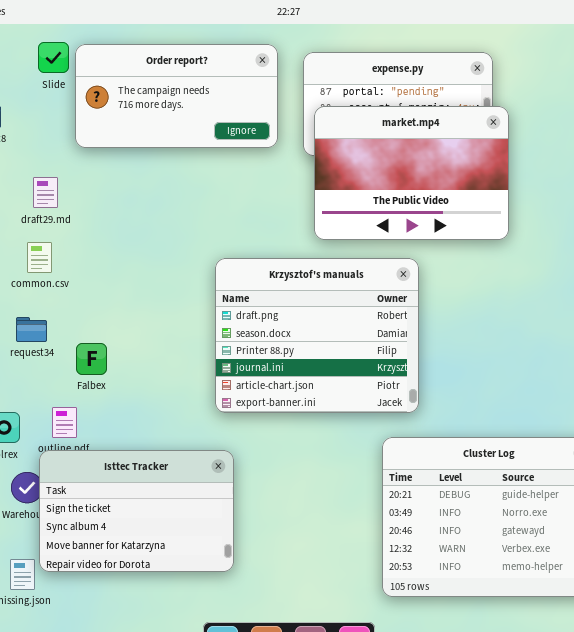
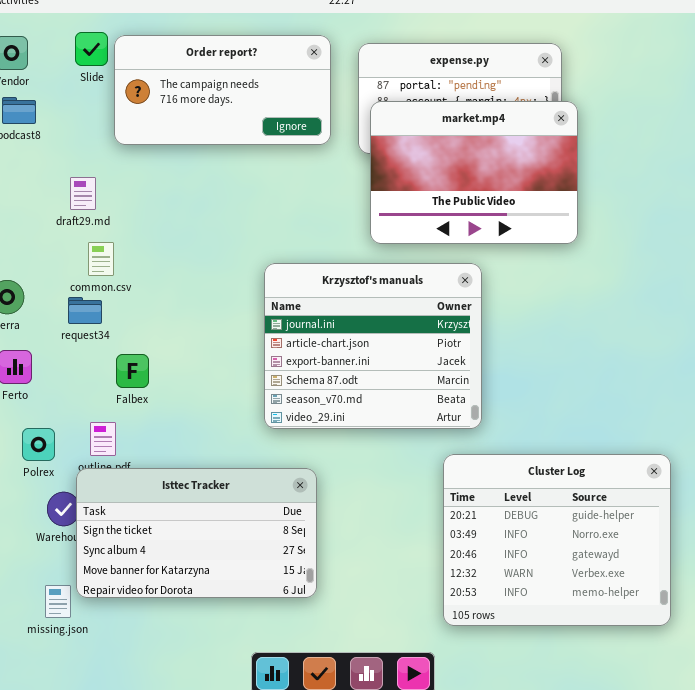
common.csv: [27,242,52,273] -> [88,242,114,276], moved
Krzysztof's manuals: [215,258,419,413] -> [264,263,482,429], scrolled down 3 rows
request34: [16,317,47,342] -> [68,297,102,324], moved
Isttec Tracker: [39,450,234,572] -> [76,468,317,598], resized

